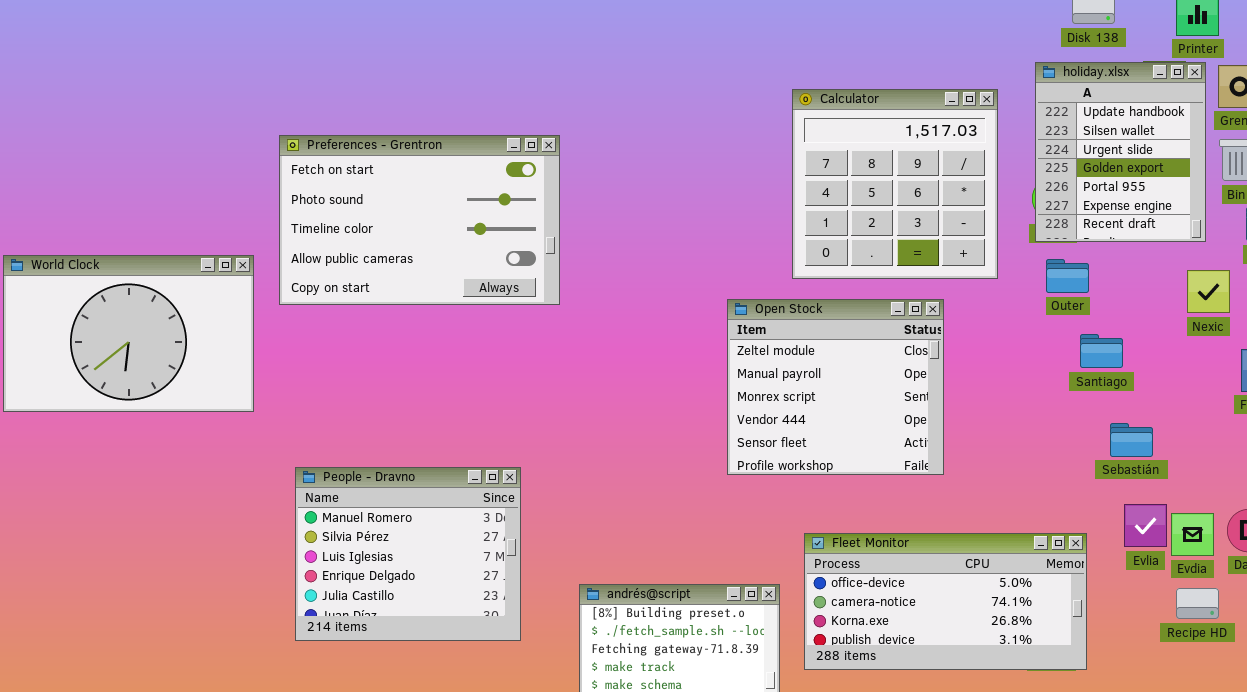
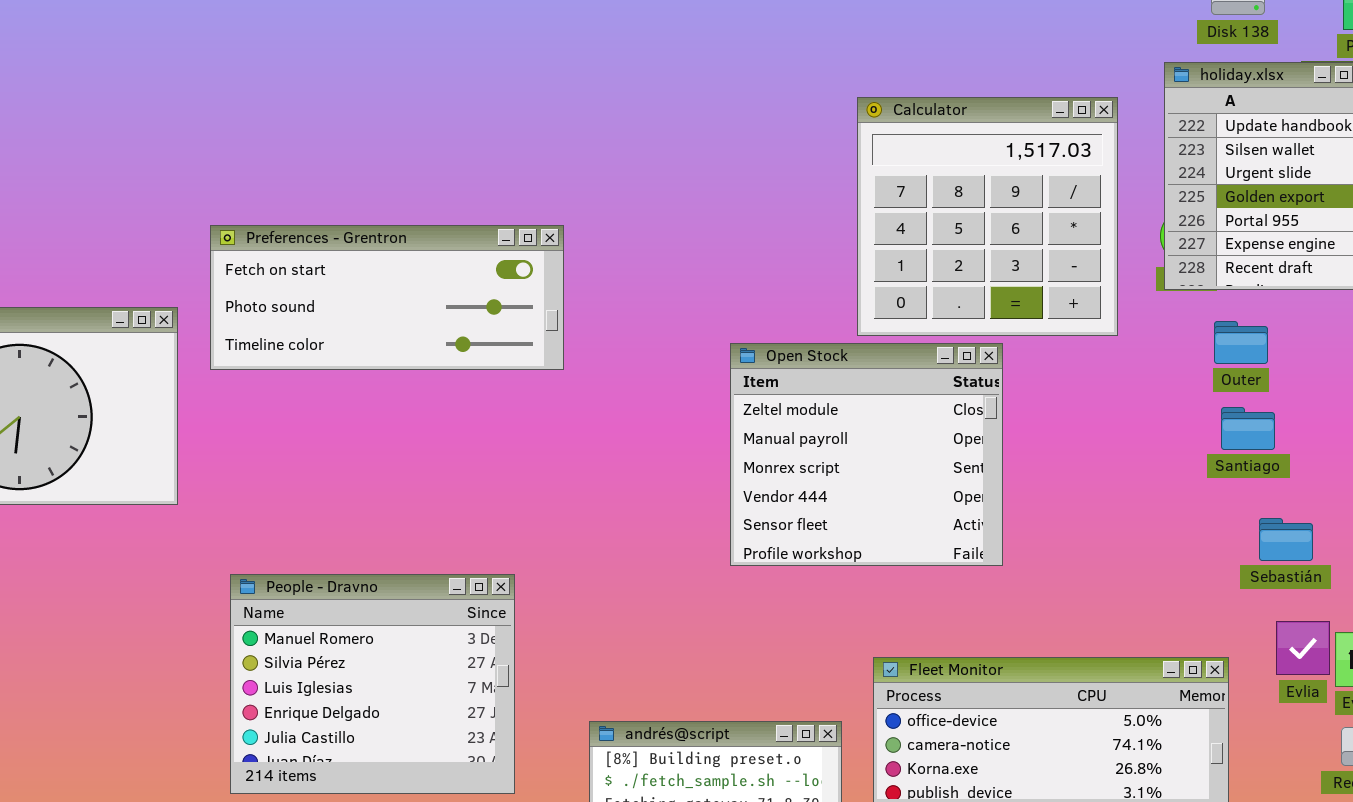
Preferences - Grentron: [279,135,560,305] -> [210,225,564,370], resized
Outer: [1046,259,1089,293] -> [1214,321,1268,364], moved
Open Stock: [727,299,944,475] -> [730,343,1003,566], moved

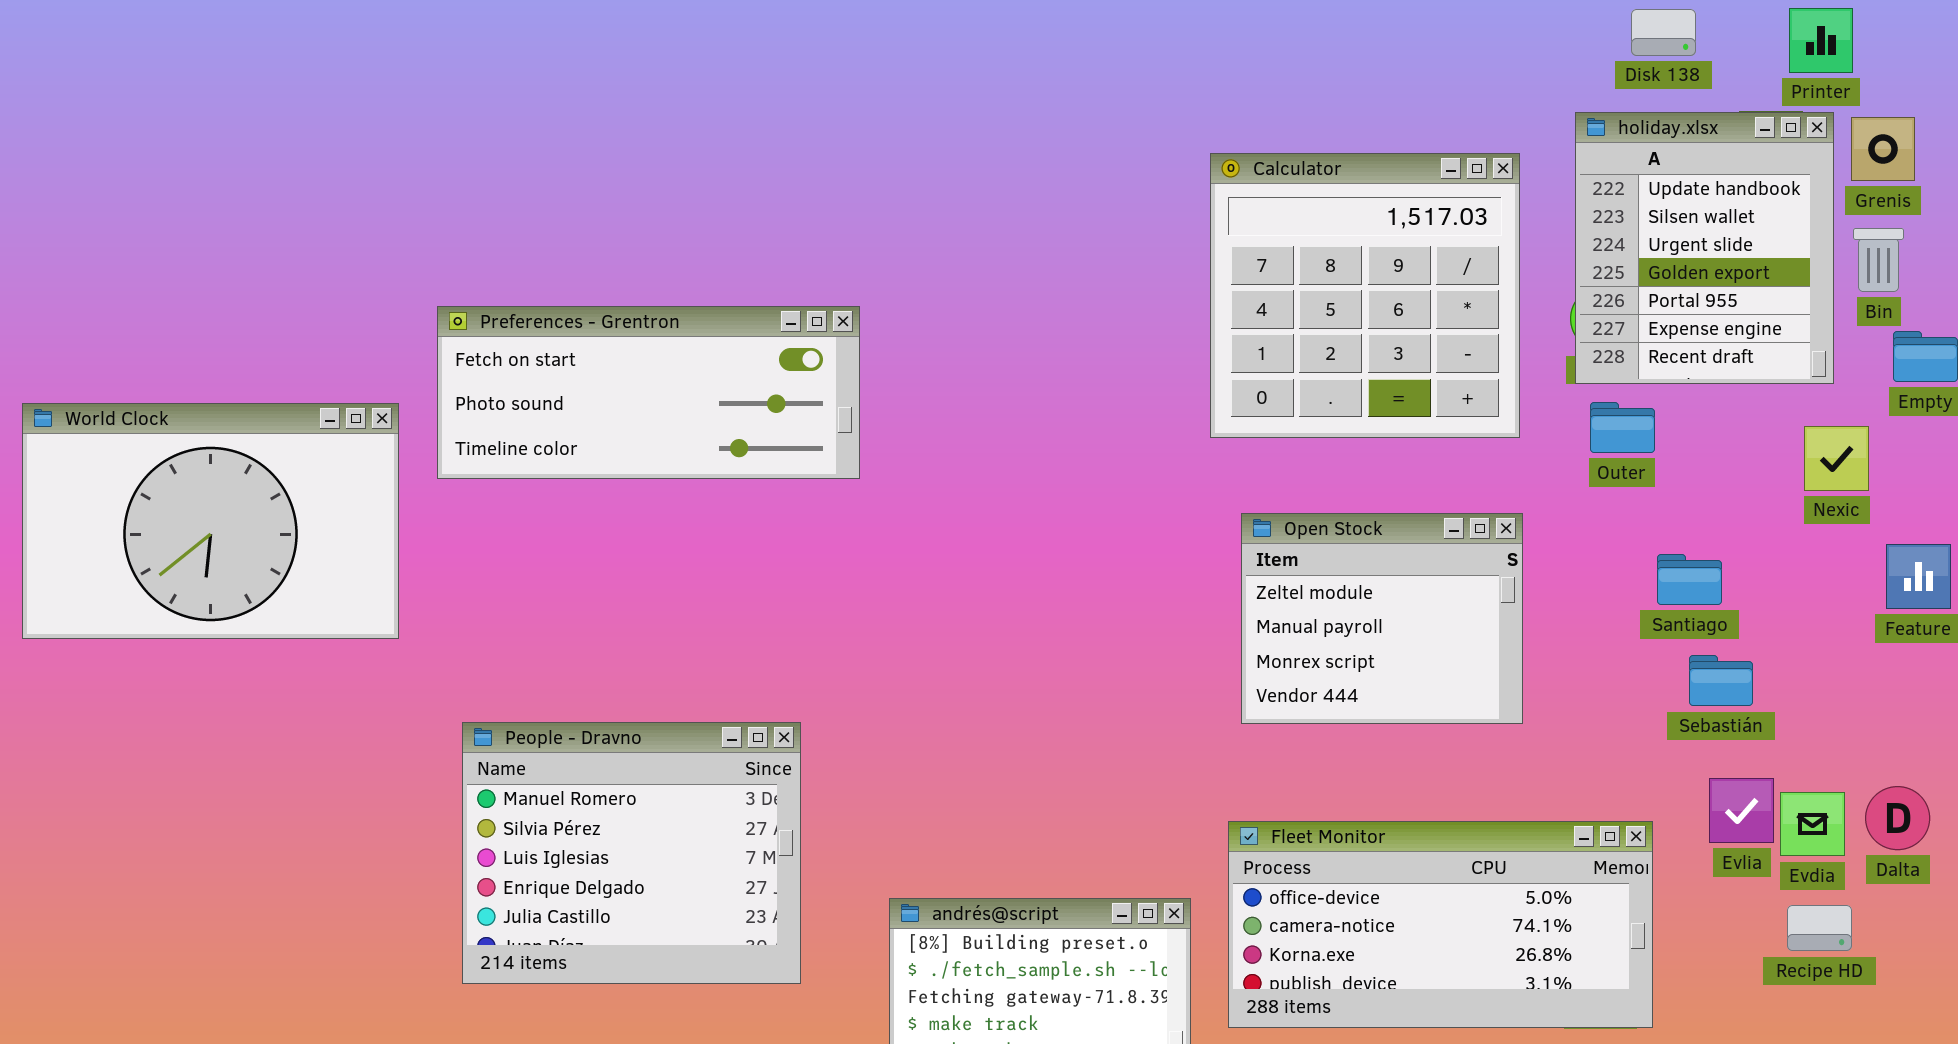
Outer: [1214,321,1268,364] -> [1590,402,1655,453], moved
Open Stock: [730,343,1003,566] -> [1241,513,1523,724], moved, resized
Santiago: [1221,407,1275,450] -> [1657,554,1722,605], moved

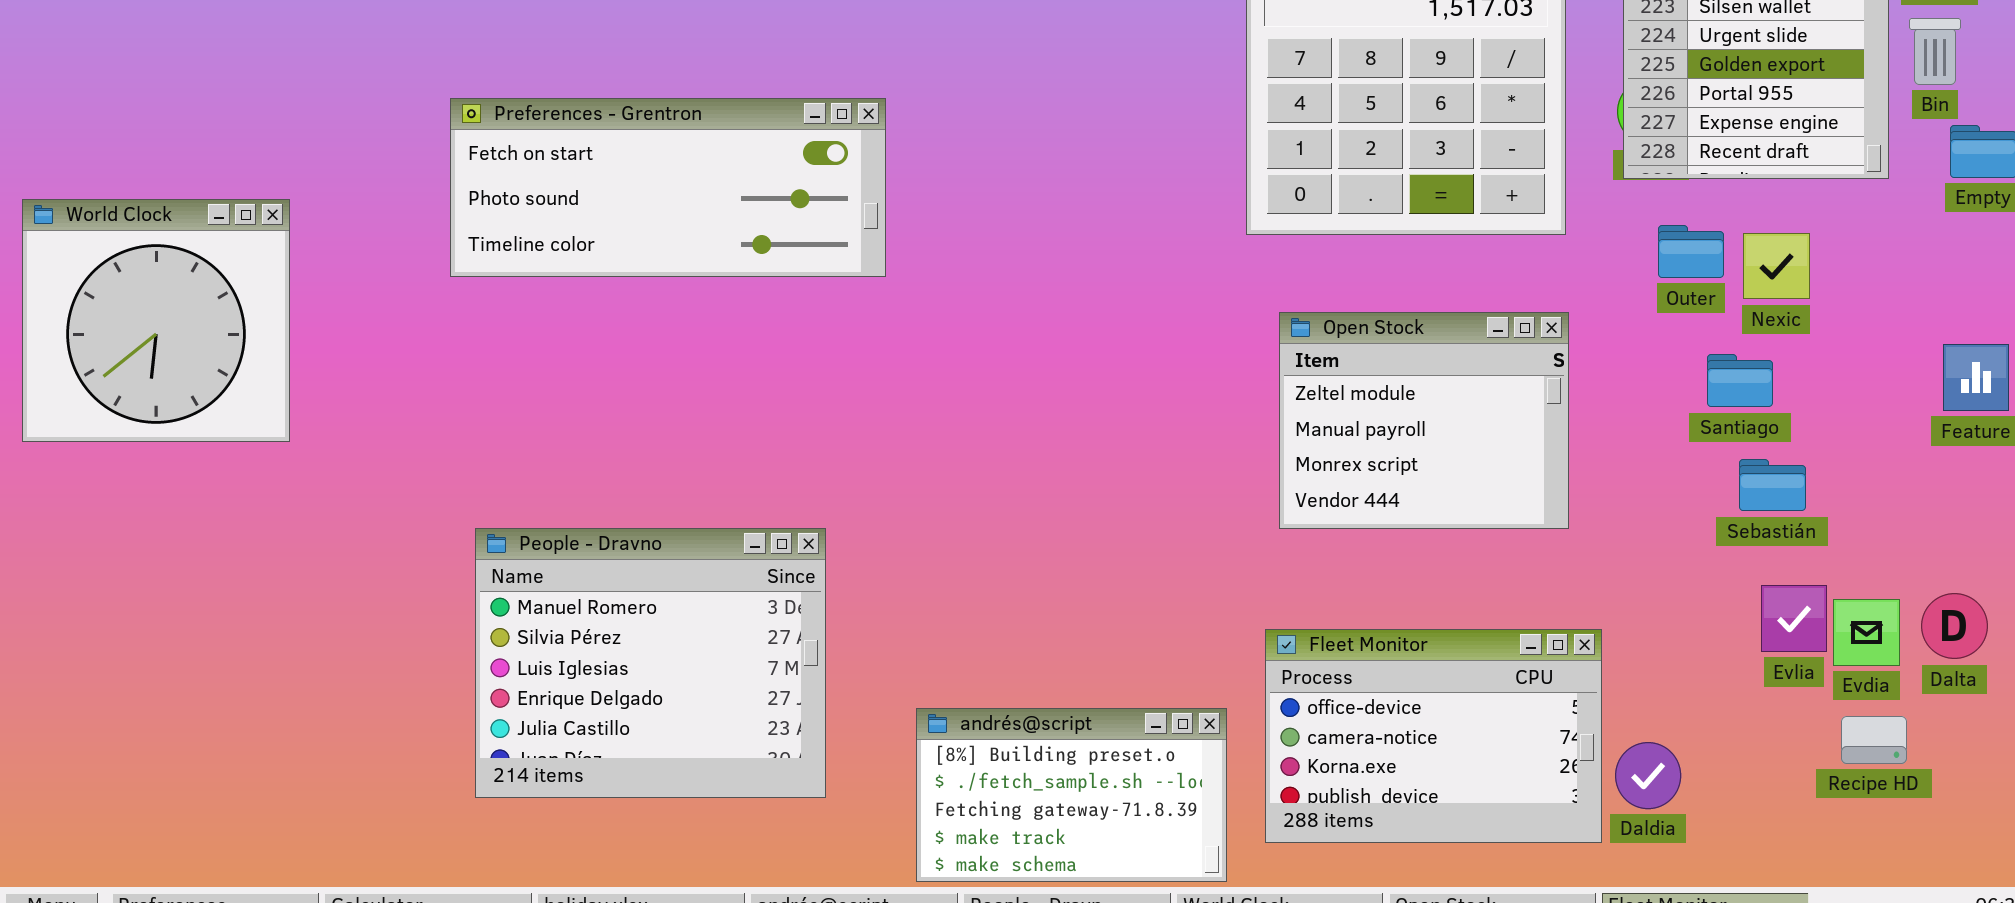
Outer: [1590,402,1655,453] -> [1658,225,1724,278], moved
World Clock: [22,403,399,639] -> [22,199,290,442], resized
Nexic: [1804,426,1869,491] -> [1743,233,1810,299], moved
Fleet Monitor: [1228,821,1653,1028] -> [1265,629,1602,843], resized

